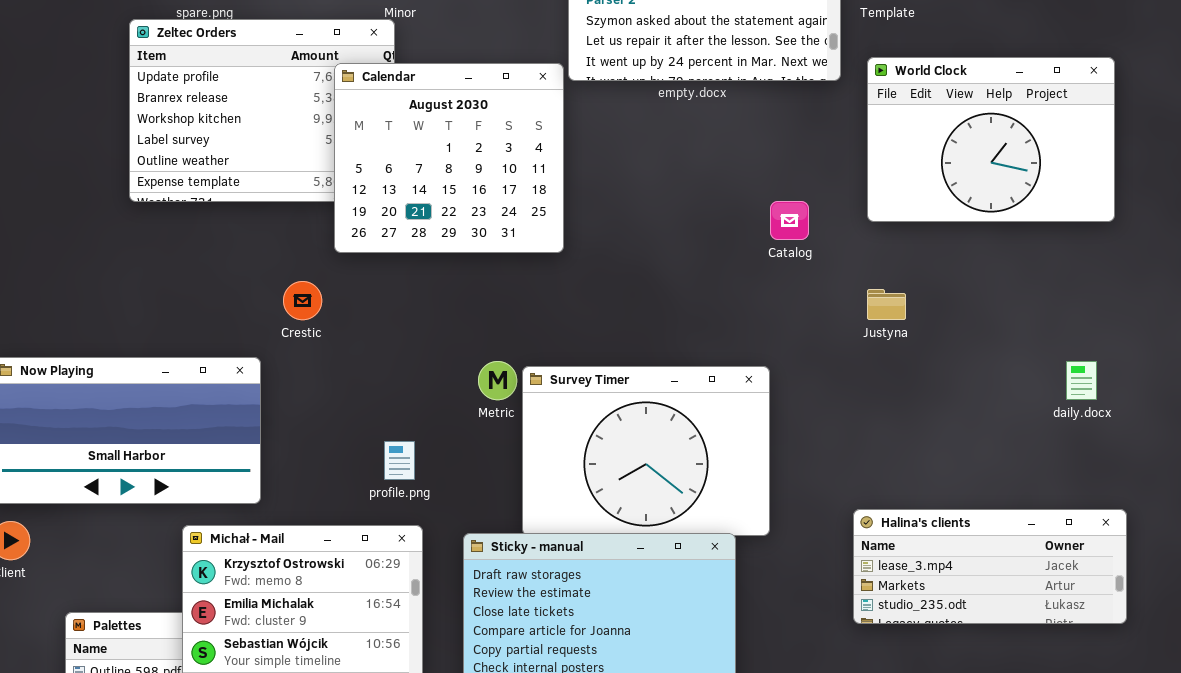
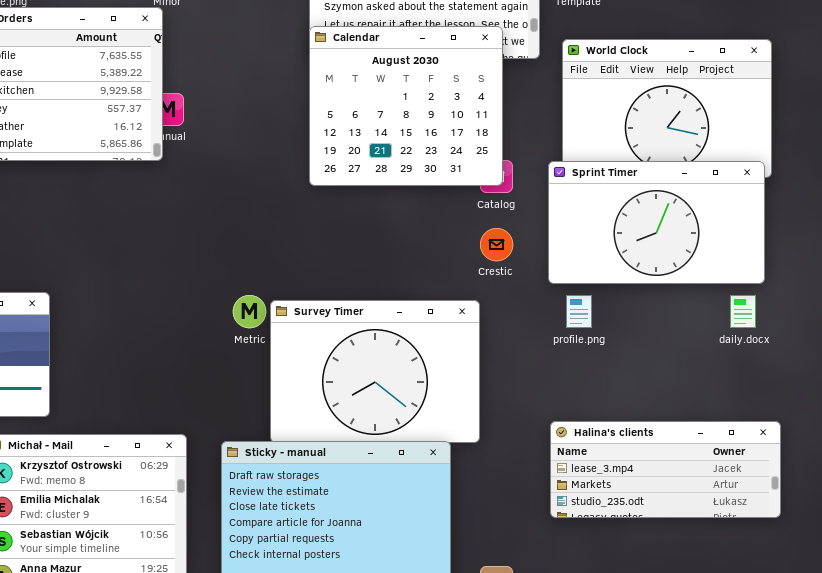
Calendar: [334,63,564,253] -> [309,26,503,186], moved
Sprint Timer: none -> [548,161,765,284], opened
Crestic: [283,281,322,320] -> [480,228,513,261], moved
profile.png: [384,441,415,480] -> [566,295,592,328], moved

